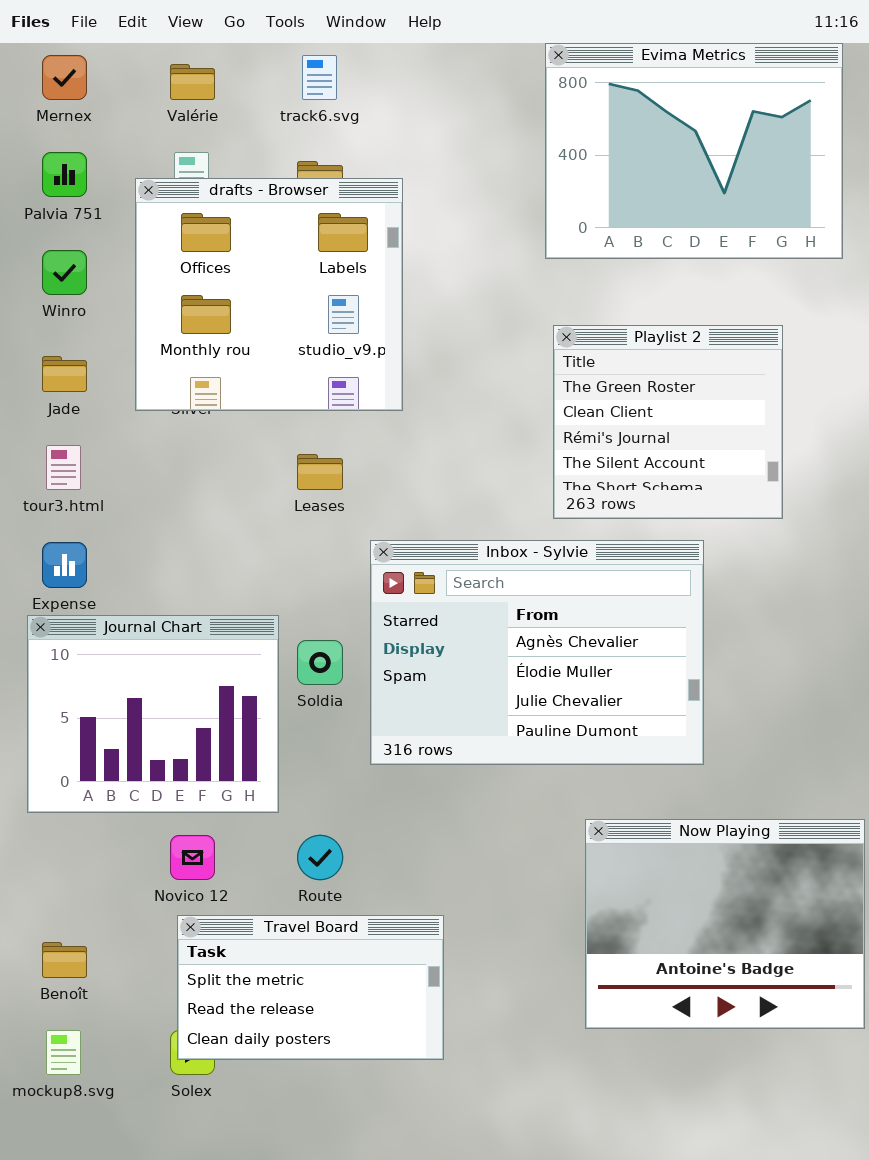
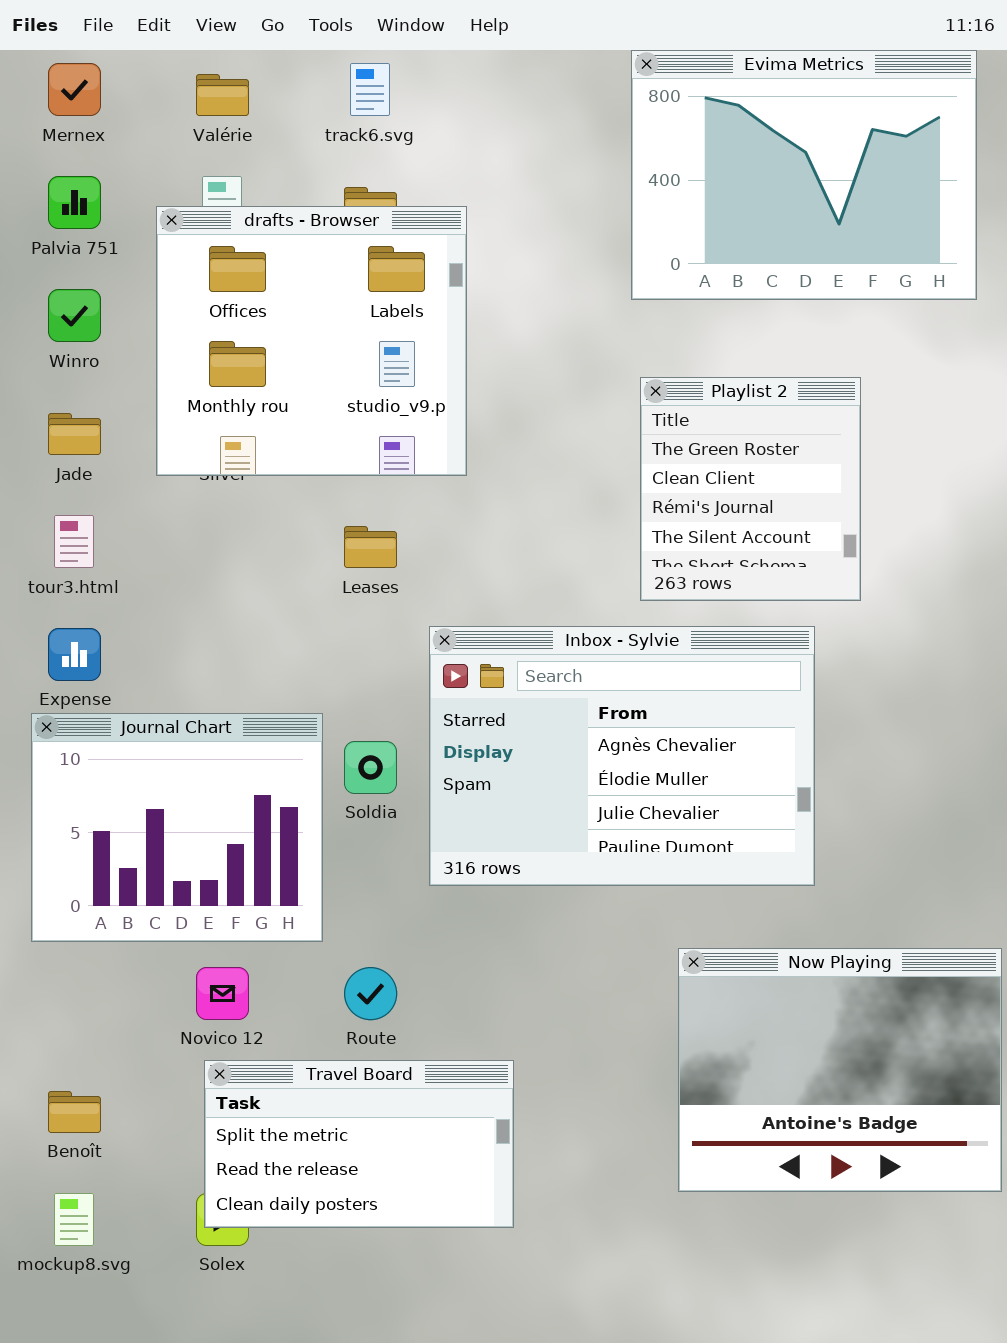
Playlist 2: [553,325,783,519] -> [640,377,861,601], resized

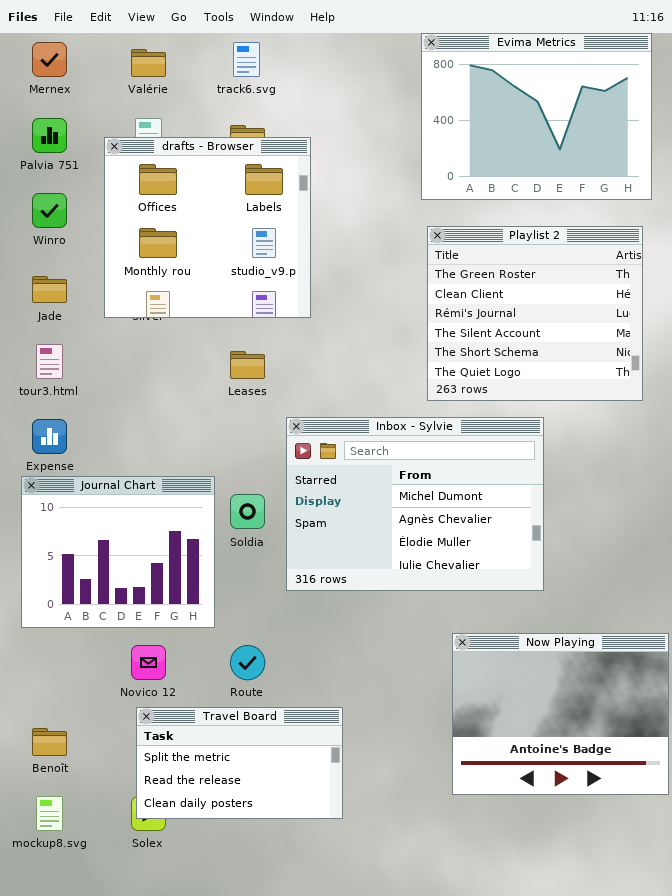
Playlist 2: [640,377,861,601] -> [427,226,643,401], resized
Inbox - Sylvie: [429,626,815,886] -> [286,417,544,591], scrolled up 1 row

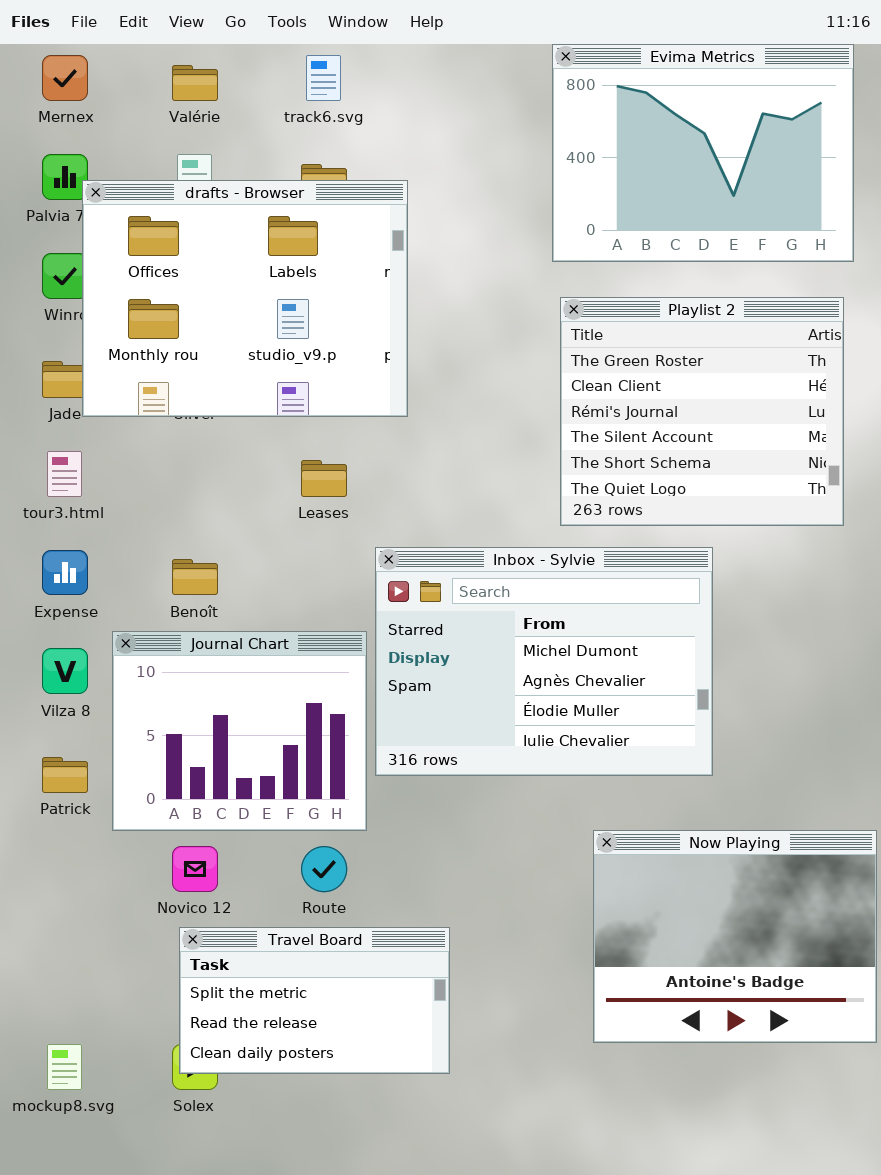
drafts - Browser: [104,137,311,318] -> [82,180,408,417], resized
Journal Chart: [21,476,215,628] -> [112,631,367,831], moved
Benoît: [32,728,67,756] -> [172,559,218,595], moved

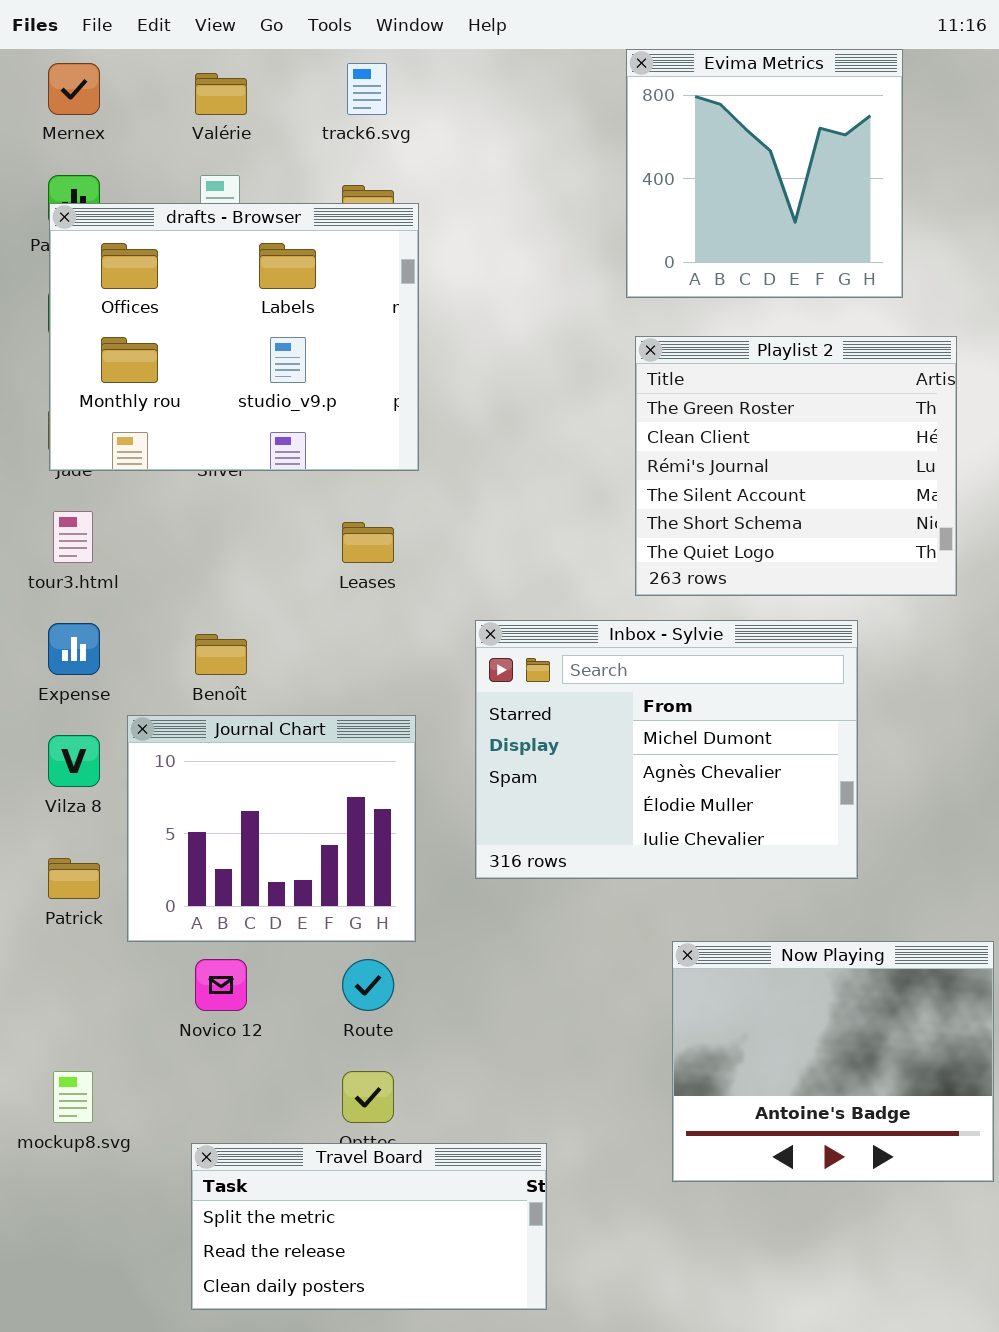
Evima Metrics: [552,44,854,262] -> [626,49,903,298], resized
drafts - Browser: [82,180,408,417] -> [49,203,419,471], moved
Inbox - Sylvie: [375,547,713,776] -> [475,620,858,879], moved
Travel Board: [179,927,450,1074] -> [191,1143,547,1310], moved, resized
mockup8.svg: [47,1044,82,1090] -> [53,1071,93,1123], moved

